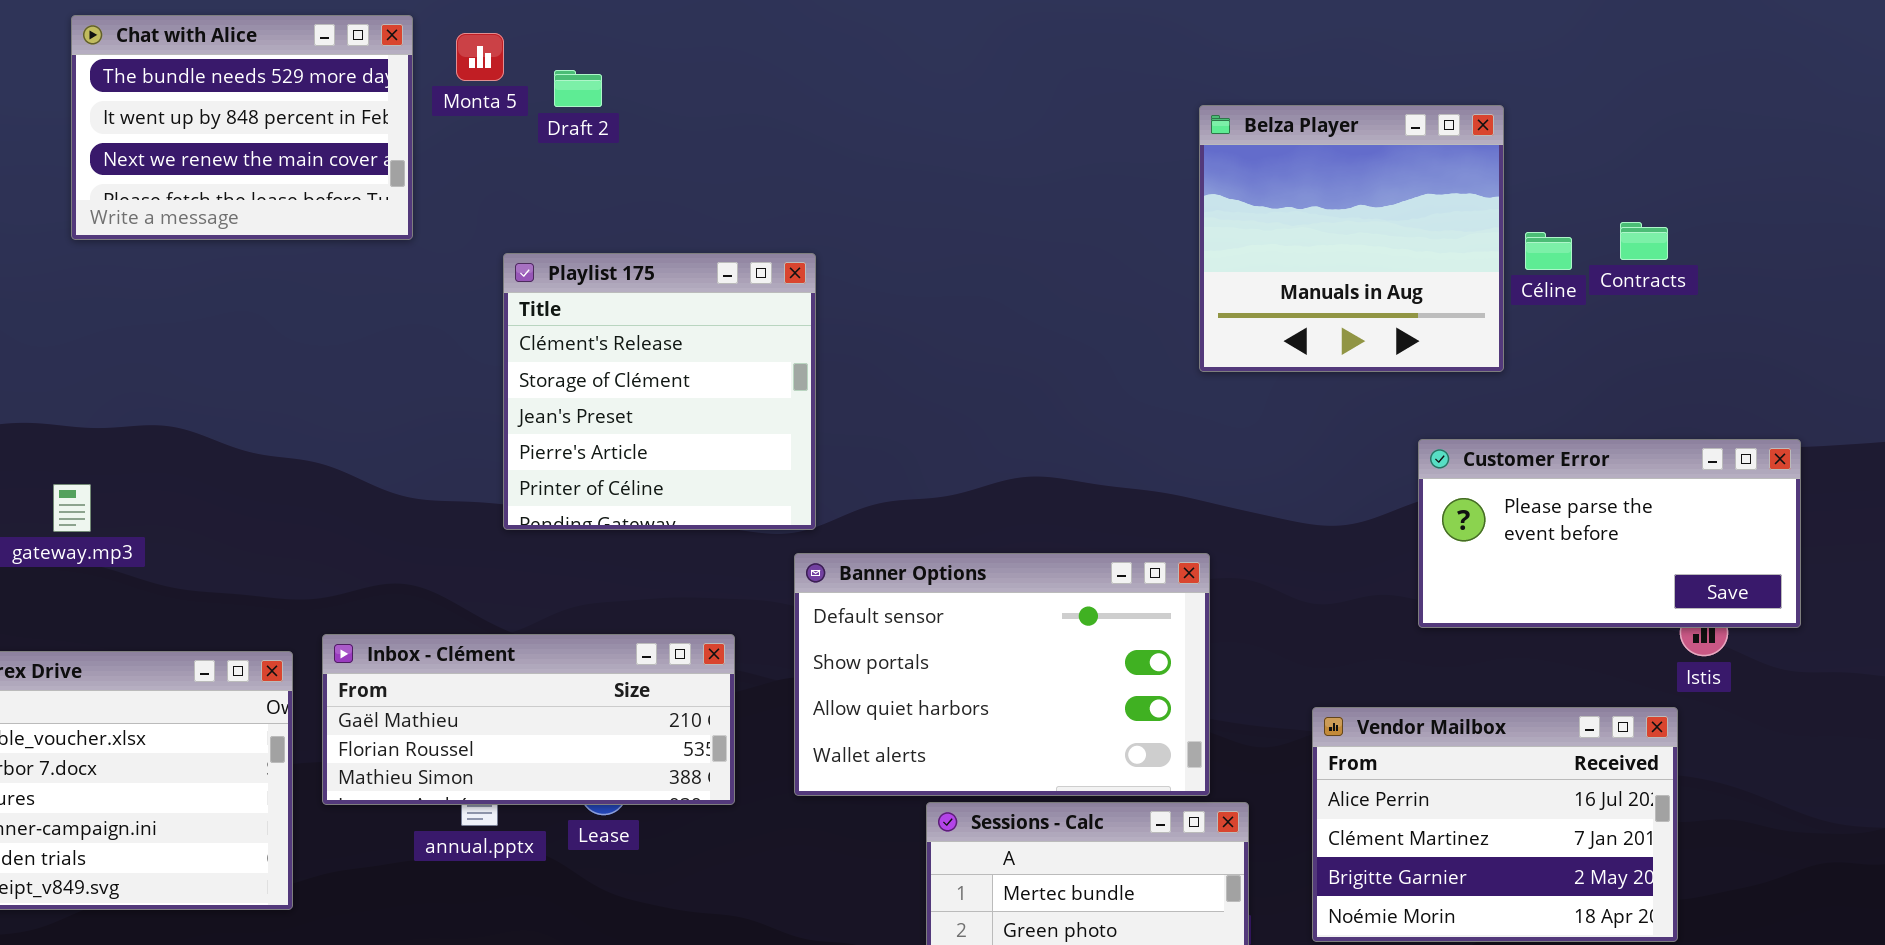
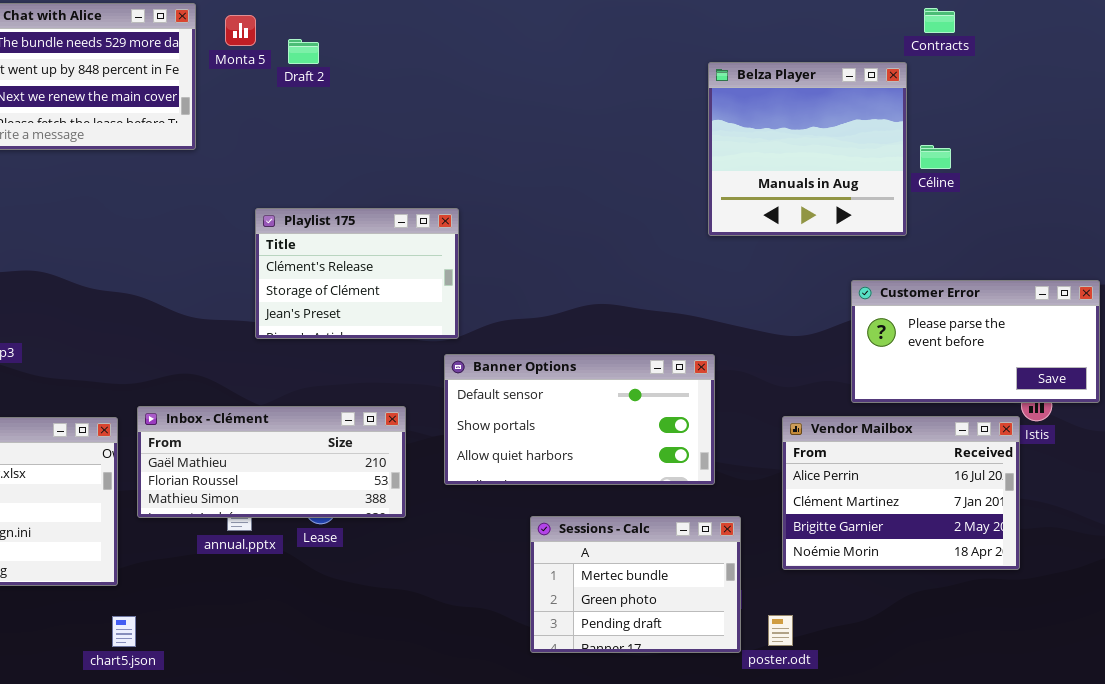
Contracts: [1620,222,1668,260] -> [924,8,955,33], moved
Playlist 175: [503,253,816,530] -> [255,208,459,339], resized
Banner Options: [794,553,1210,796] -> [444,354,715,485], resized
Vendor Mailbox: [1312,707,1678,942] -> [782,416,1020,570], moved

